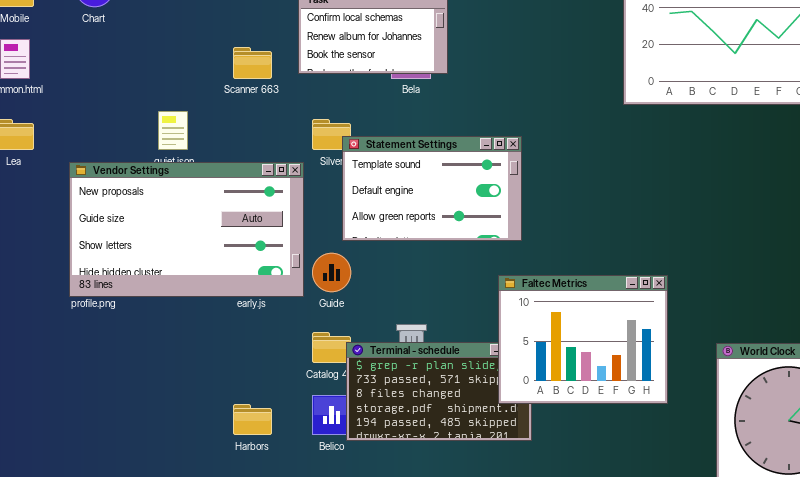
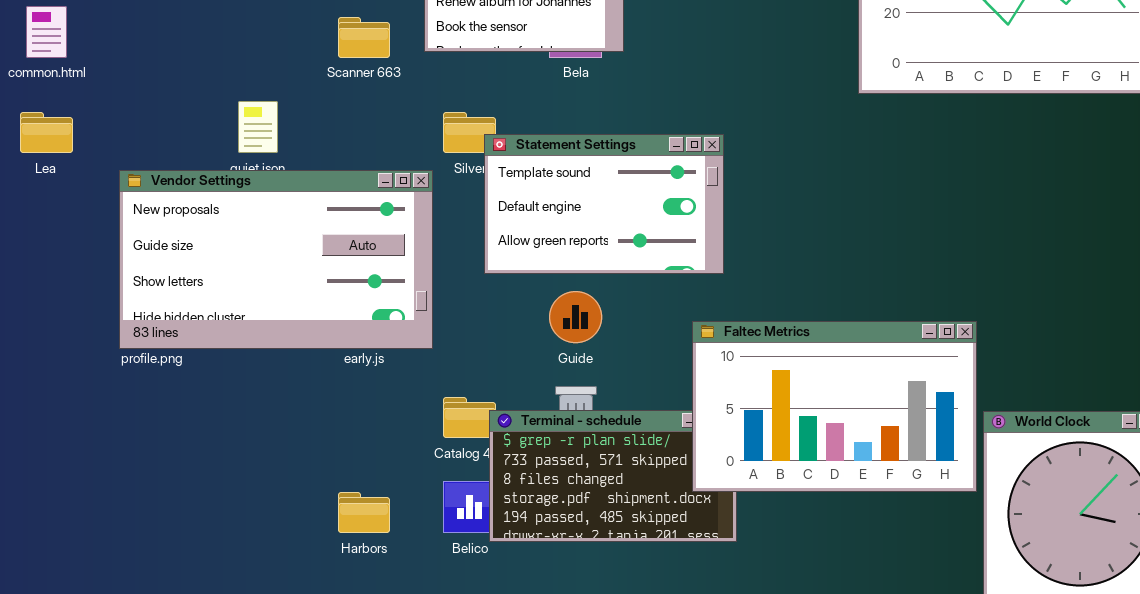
Guide: [312,253,351,292] -> [549,291,602,343], moved
Faltec Metrics: [498,275,668,404] -> [692,321,977,492], resized

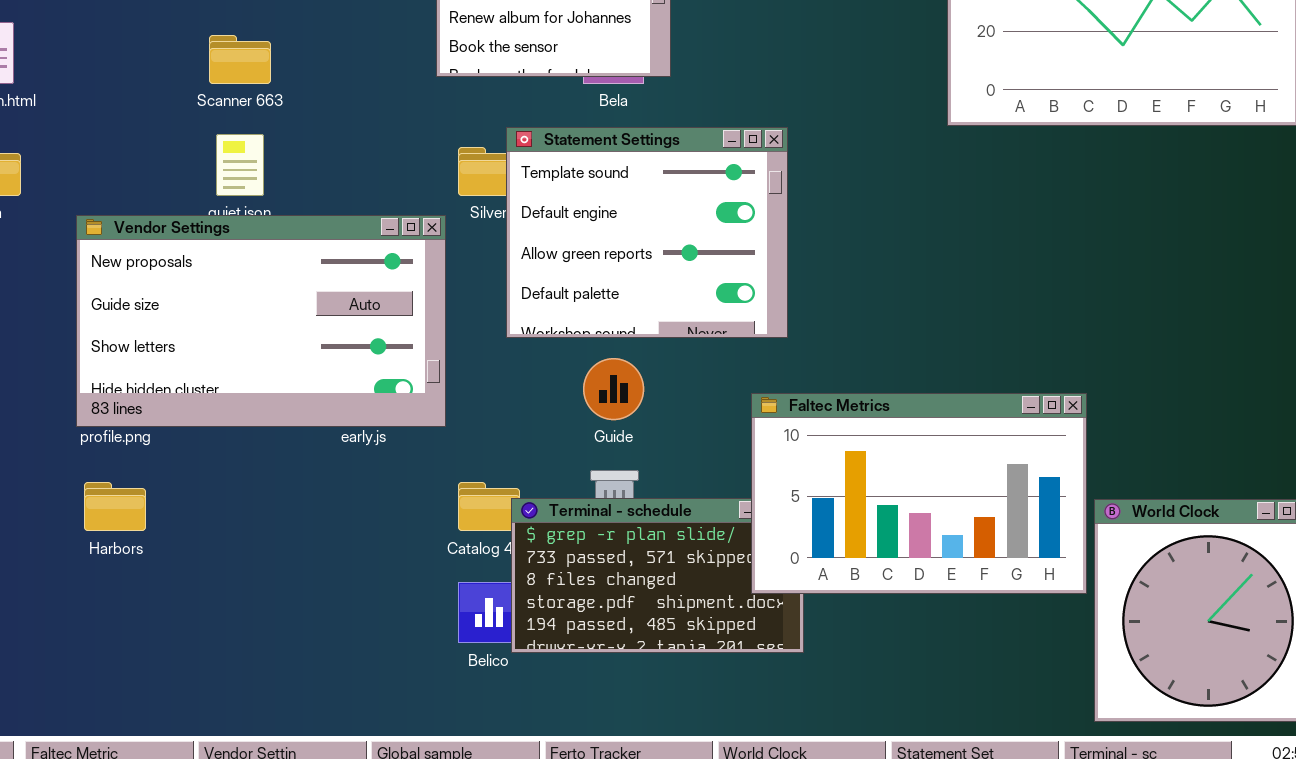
Scanner 663: [338,17,390,58] -> [209,35,271,84], moved
Statement Settings: [484,134,724,274] -> [506,127,788,338], resized
Harbors: [338,492,390,533] -> [84,482,146,531], moved

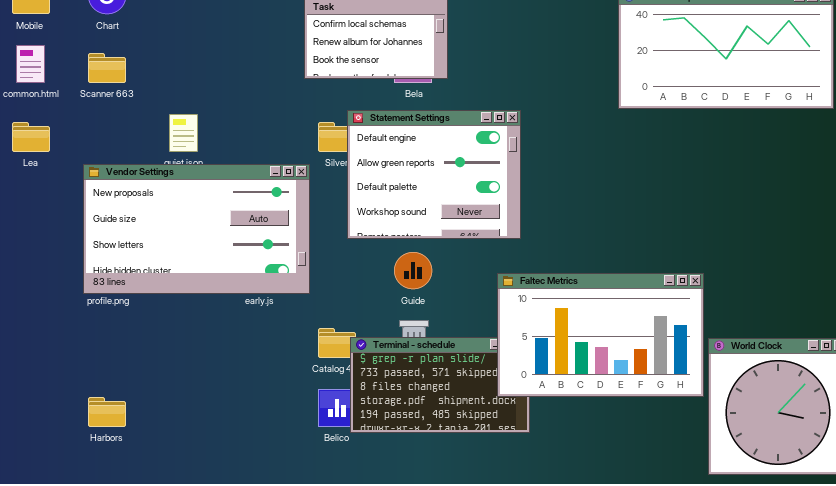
Scanner 663: [209,35,271,84] -> [88,53,126,83], moved
Statement Settings: [506,127,788,338] -> [347,110,521,239], scrolled down 1 row
Harbors: [84,482,146,531] -> [88,397,126,427], moved

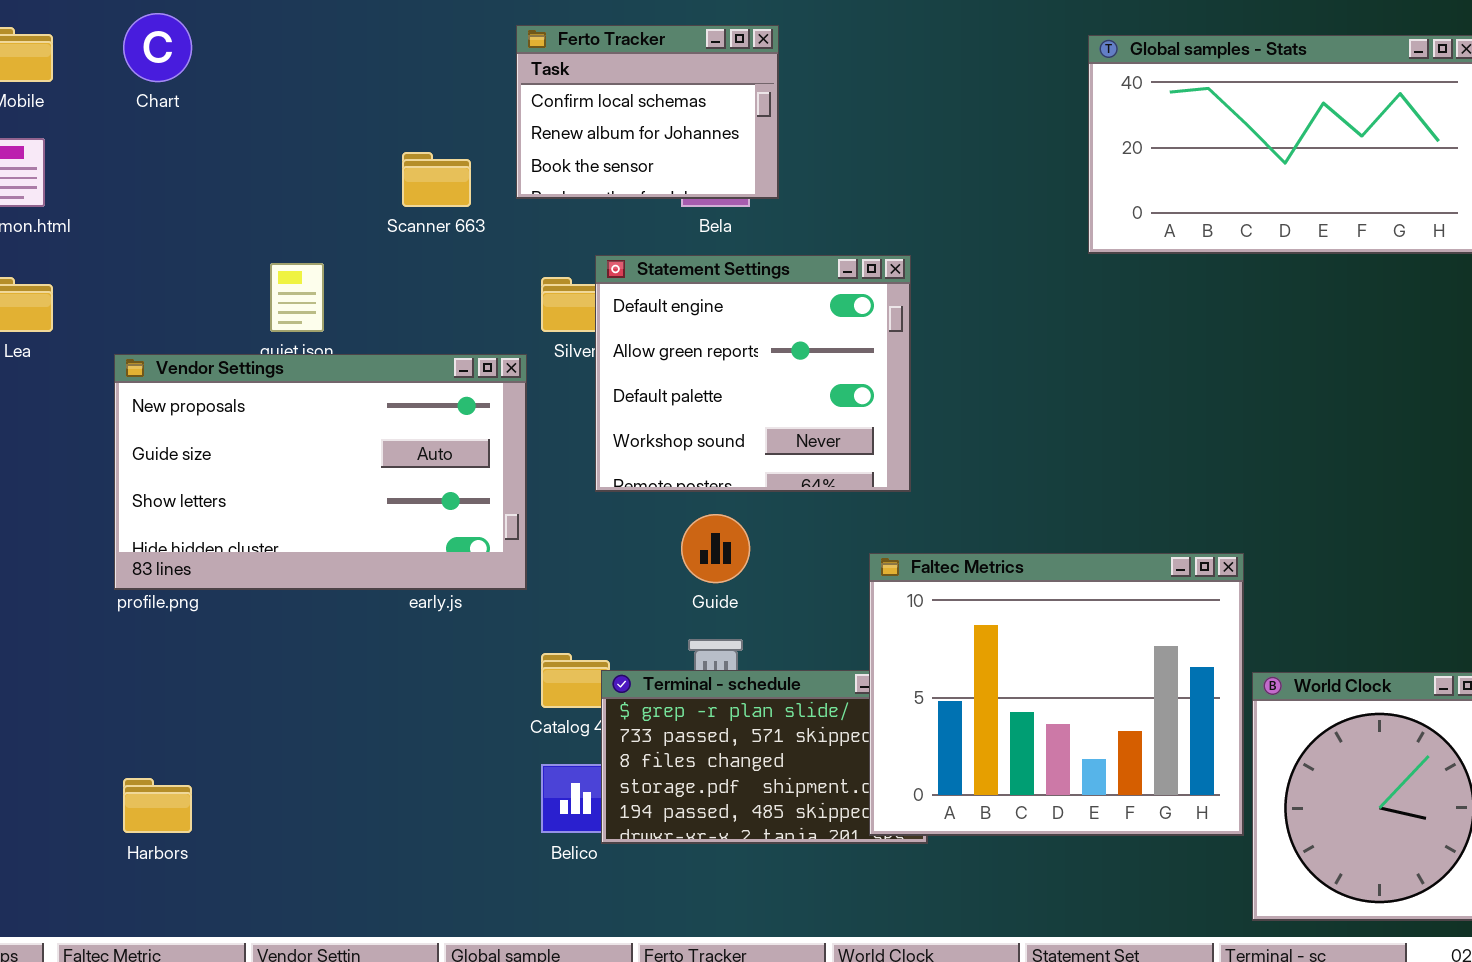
Scanner 663: [88,53,126,83] -> [402,152,471,207], moved
Faltec Metrics: [497,273,704,397] -> [869,553,1244,836], resized

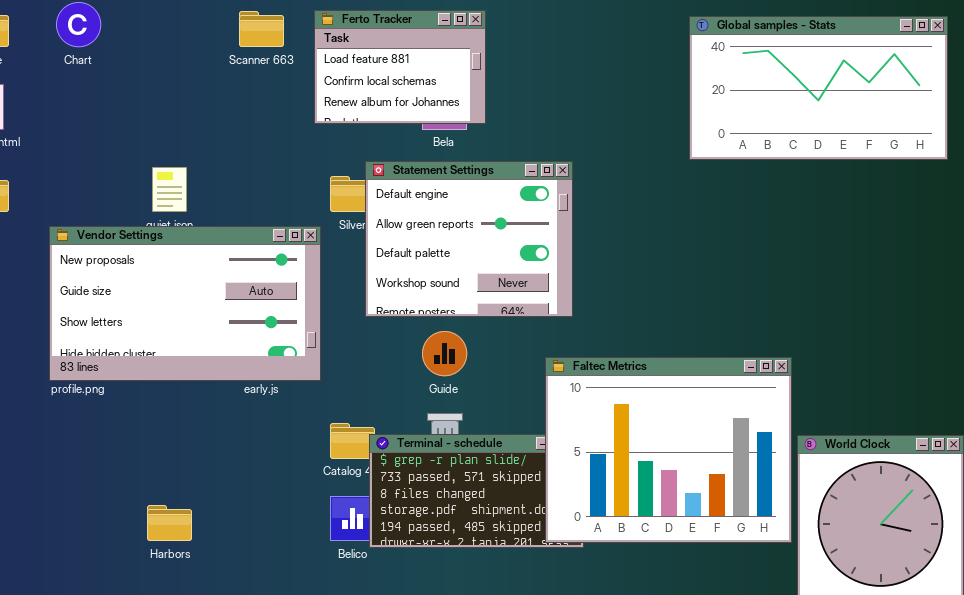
Ferto Tracker: [516,25,779,199] -> [314,10,486,124], scrolled up 1 row
Scanner 663: [402,152,471,207] -> [239,11,284,47], moved
Harbors: [123,778,192,833] -> [147,505,192,541], moved

